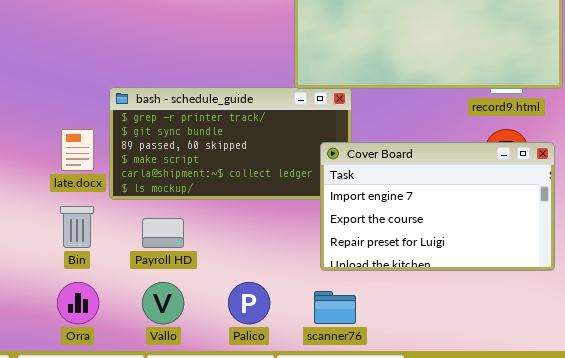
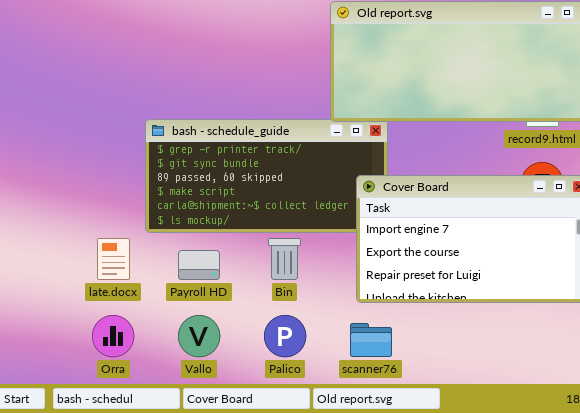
late.docx: [61,129,94,171] -> [97,238,130,280], moved
Bin: [60,206,94,248] -> [268,238,301,280], moved

